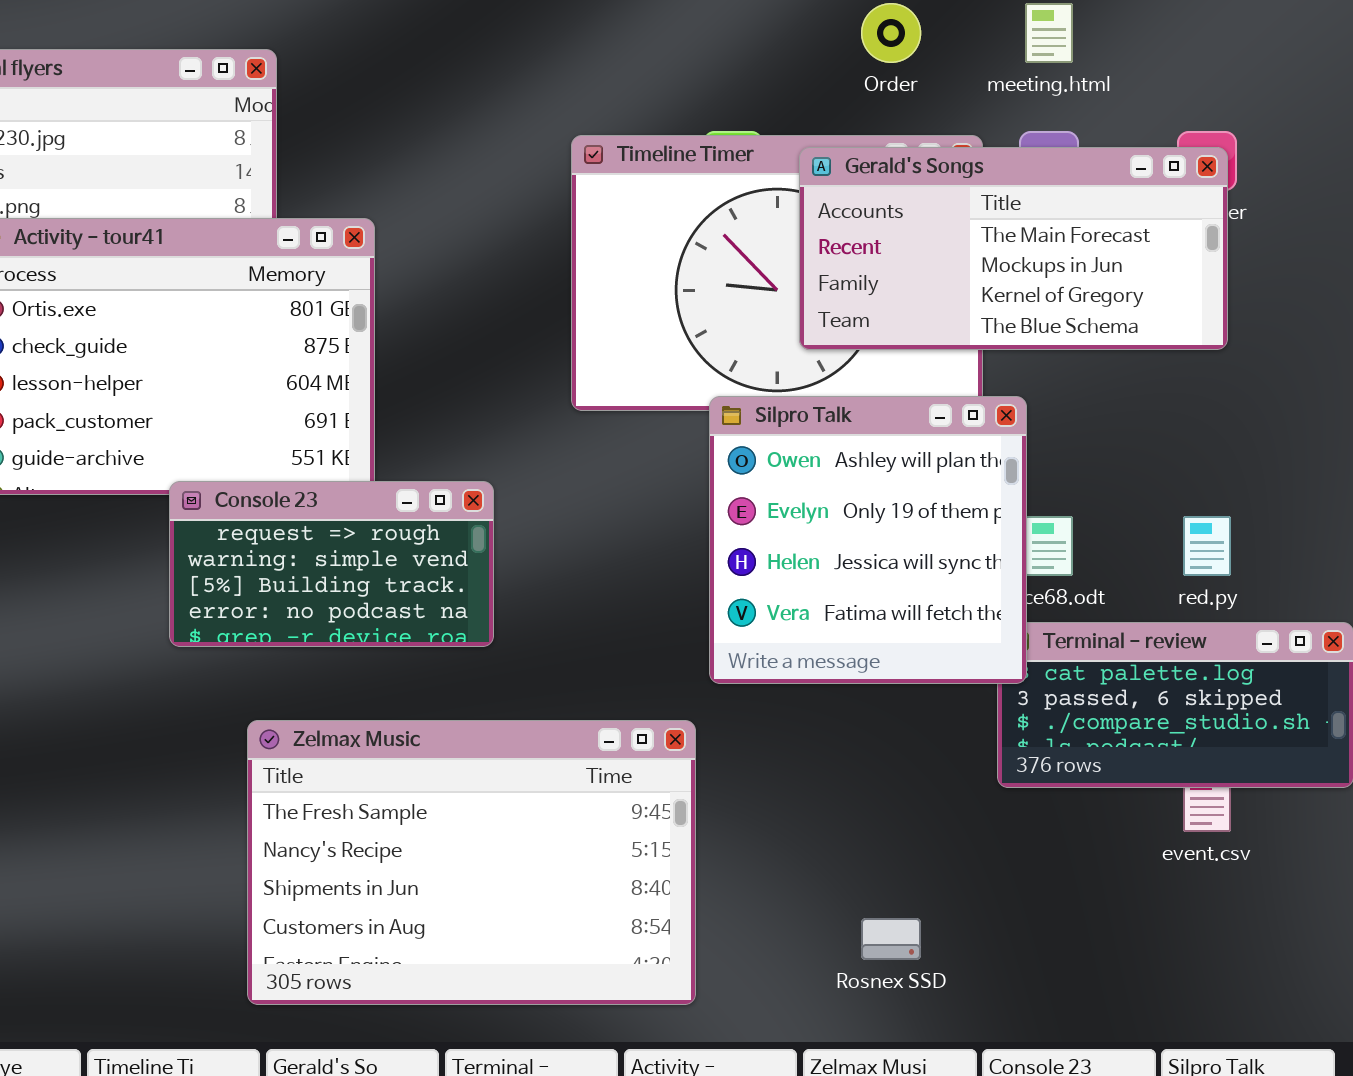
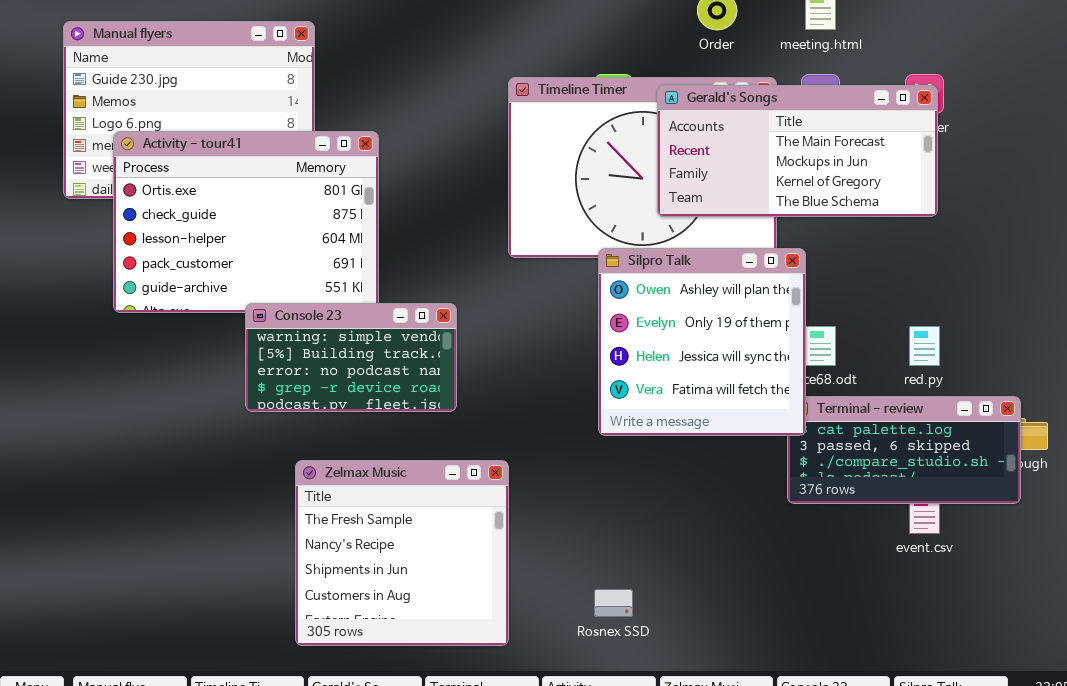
Console 23: [169,481,494,647] -> [245,303,457,412], scrolled down 1 row
Zelmax Music: [247,720,696,1005] -> [295,460,509,646], resized
Rosnex SSD: [861,918,921,960] -> [594,589,633,617], moved

